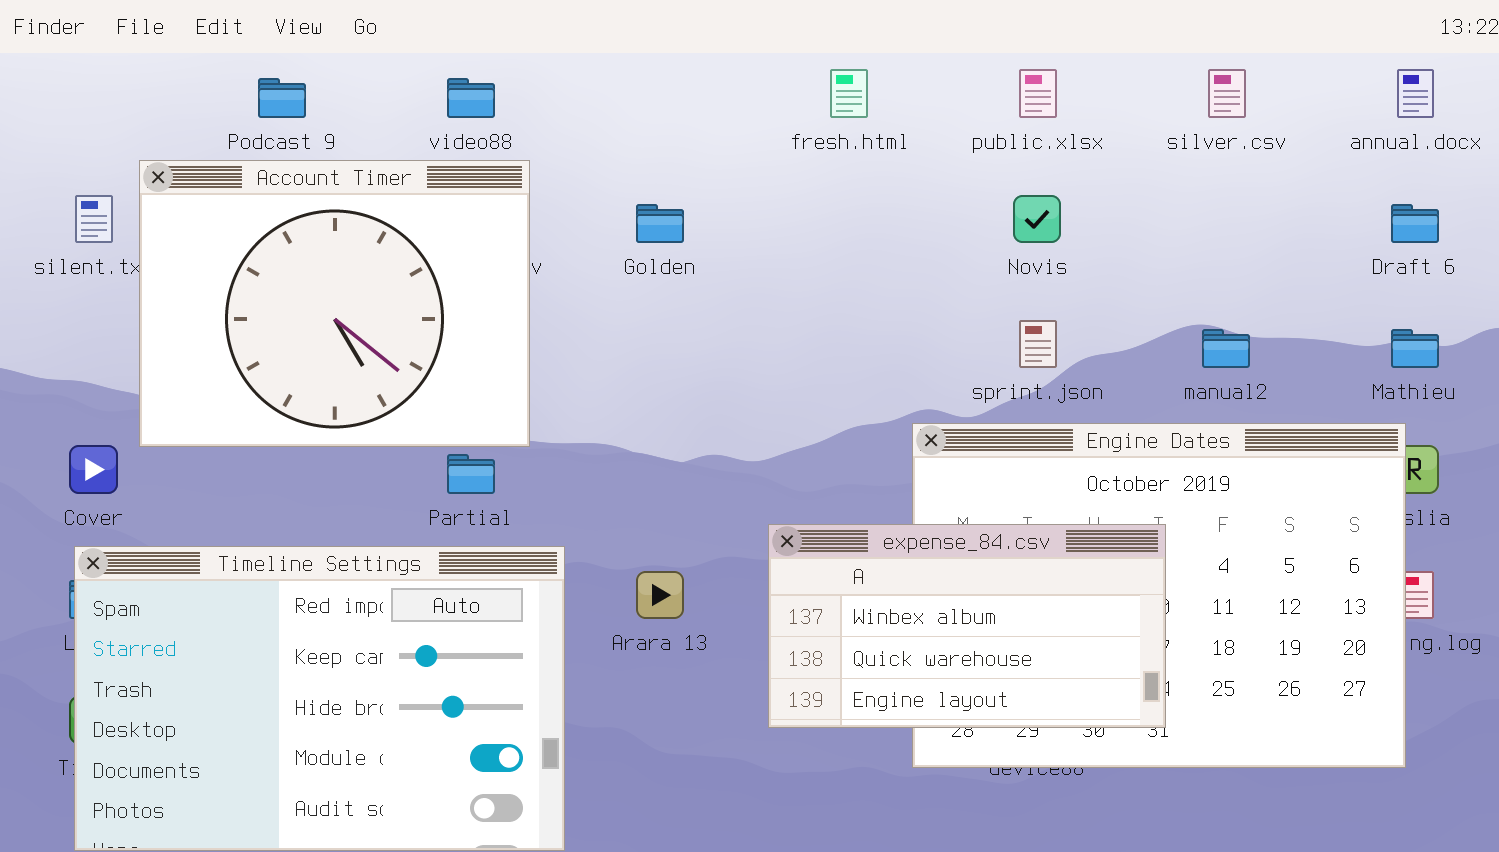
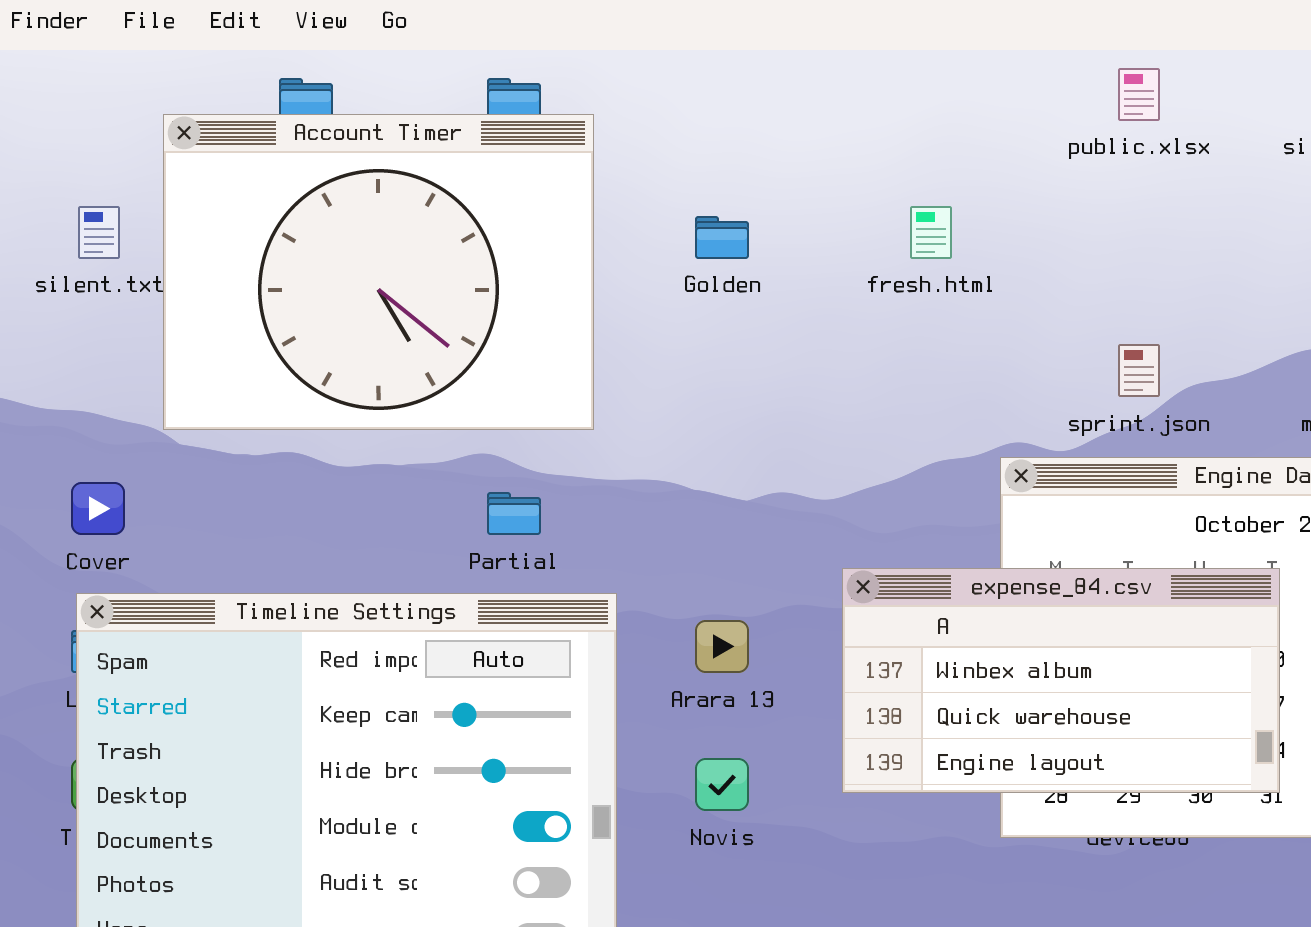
fresh.html: [830,69,868,118] -> [910,206,952,259], moved
Account Timer: [139,160,530,447] -> [163,114,594,430], moved
Novis: [1013,195,1061,243] -> [695,758,749,811], moved

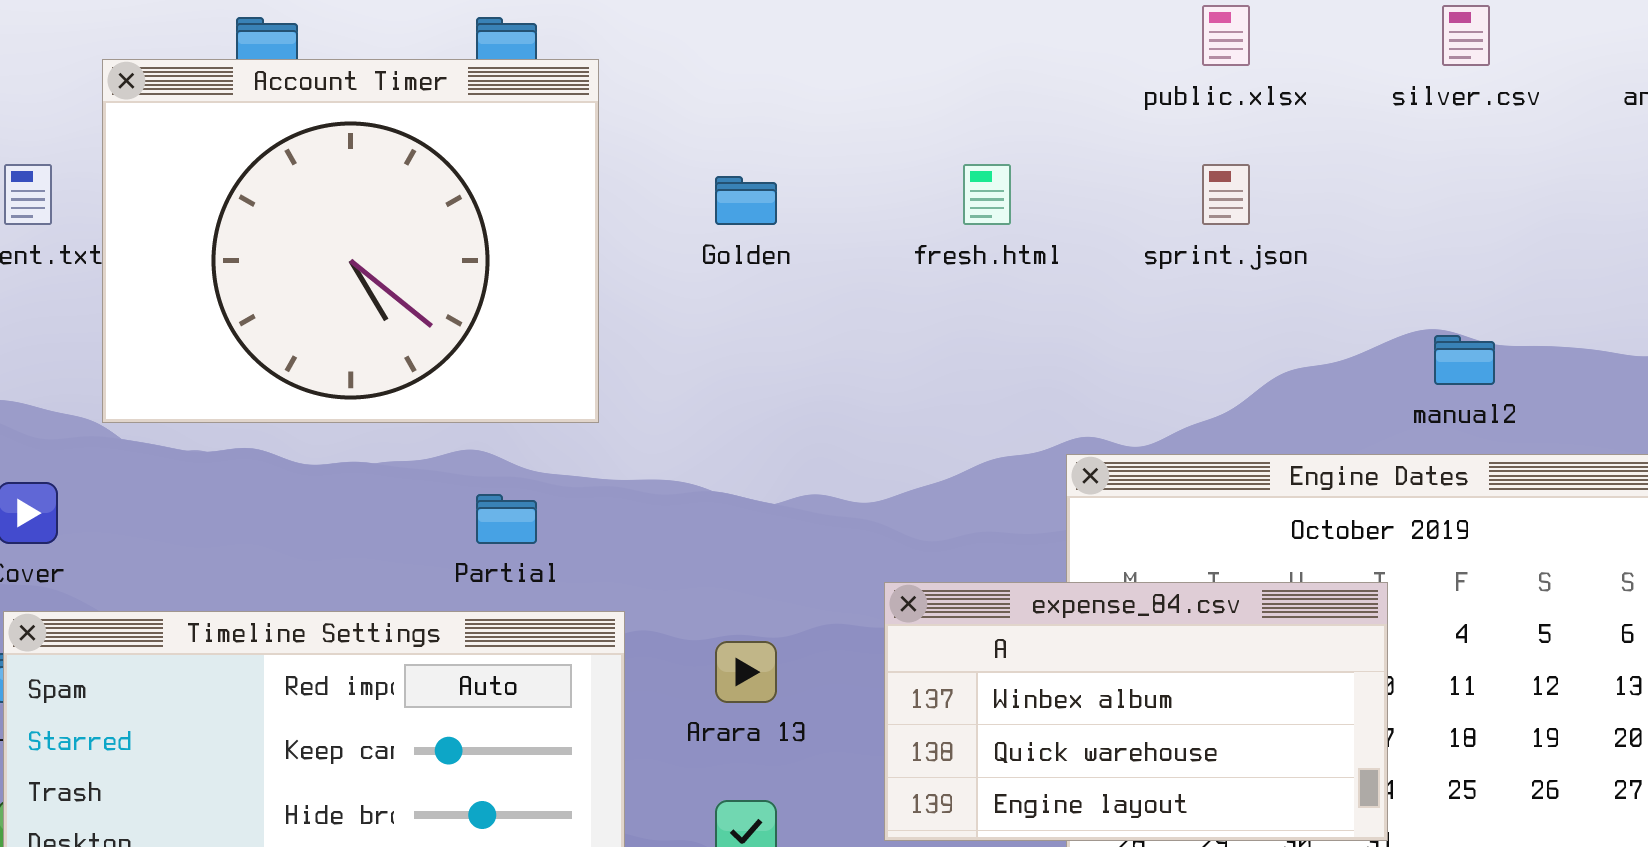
sprint.json: [1118,344,1160,397] -> [1202,164,1250,225], moved

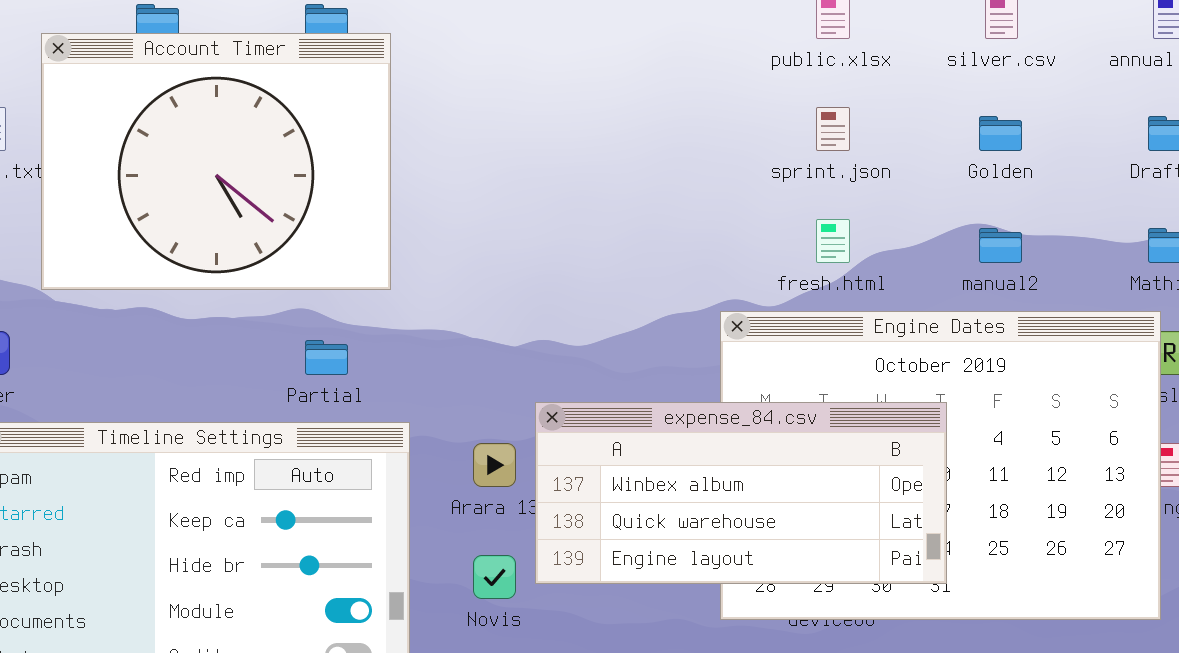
fresh.html: [963,164,1011,225] -> [816,219,850,263], moved
Golden: [715,176,777,225] -> [979,116,1022,151], moved
expense_84.csv: [884,582,1388,841] -> [535,402,947,584], resized

